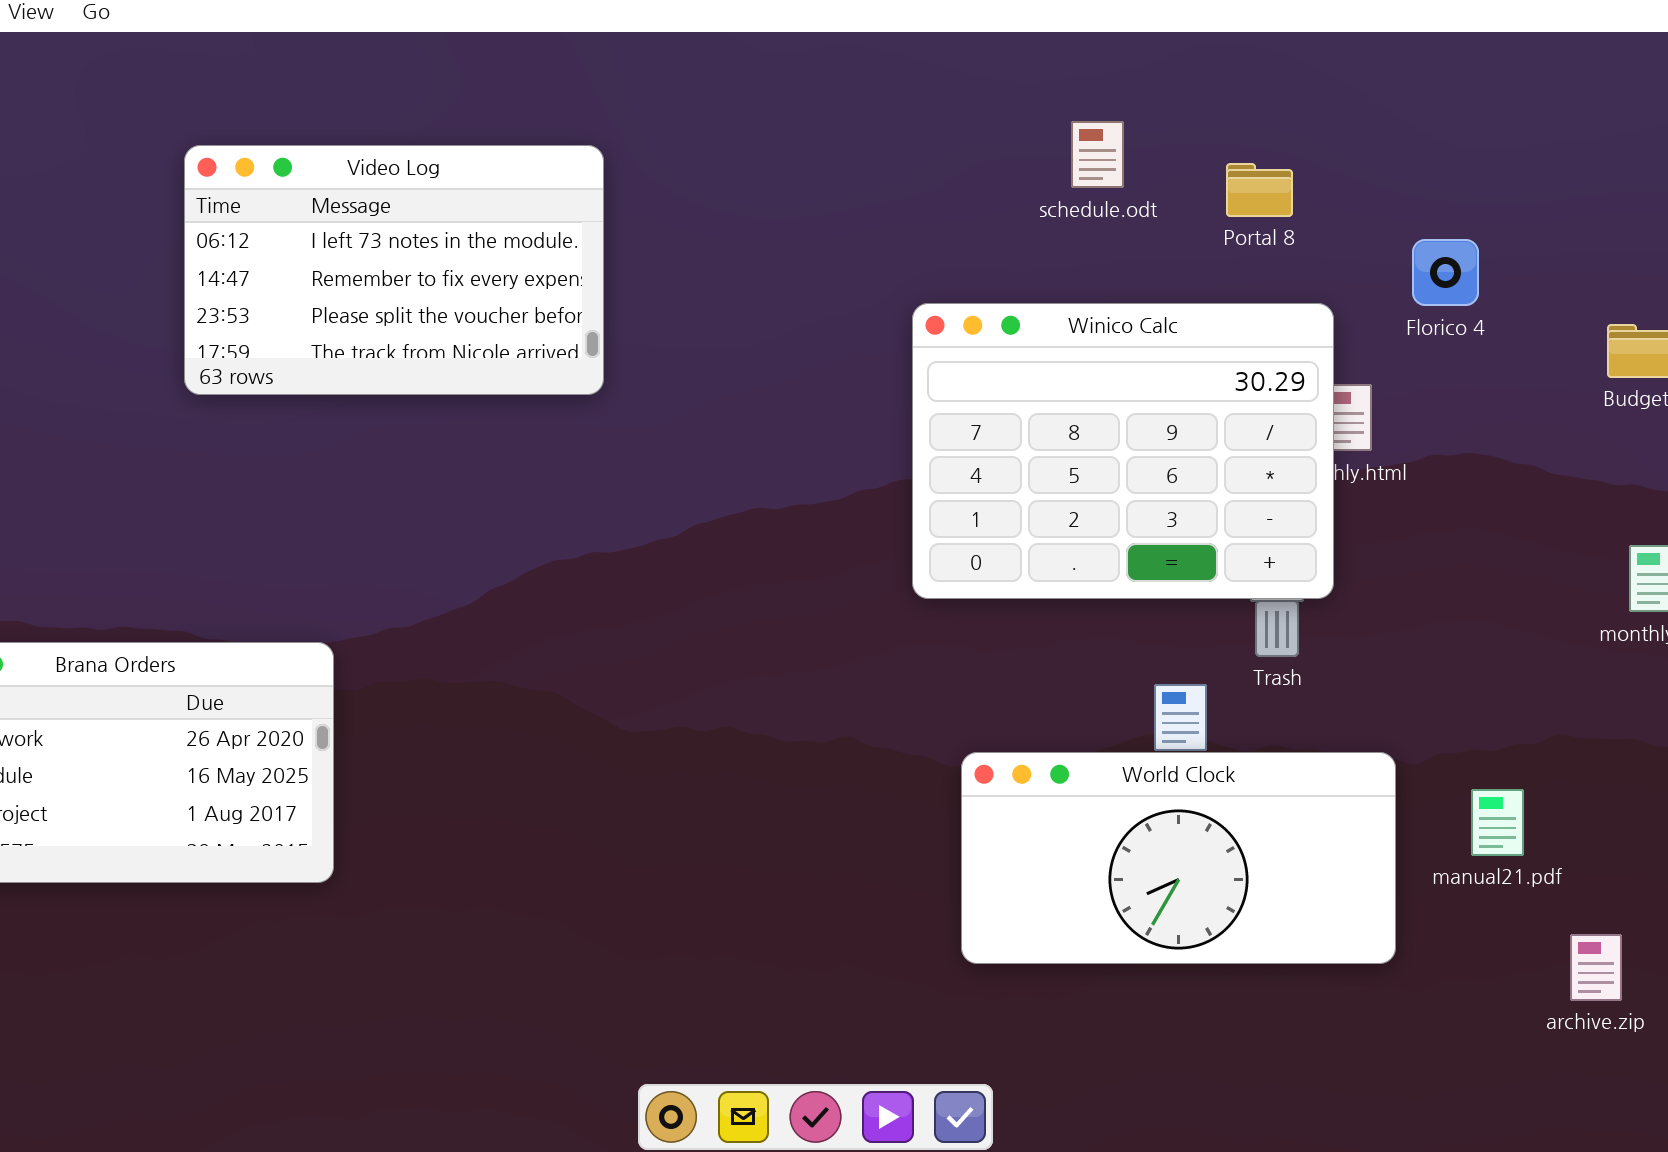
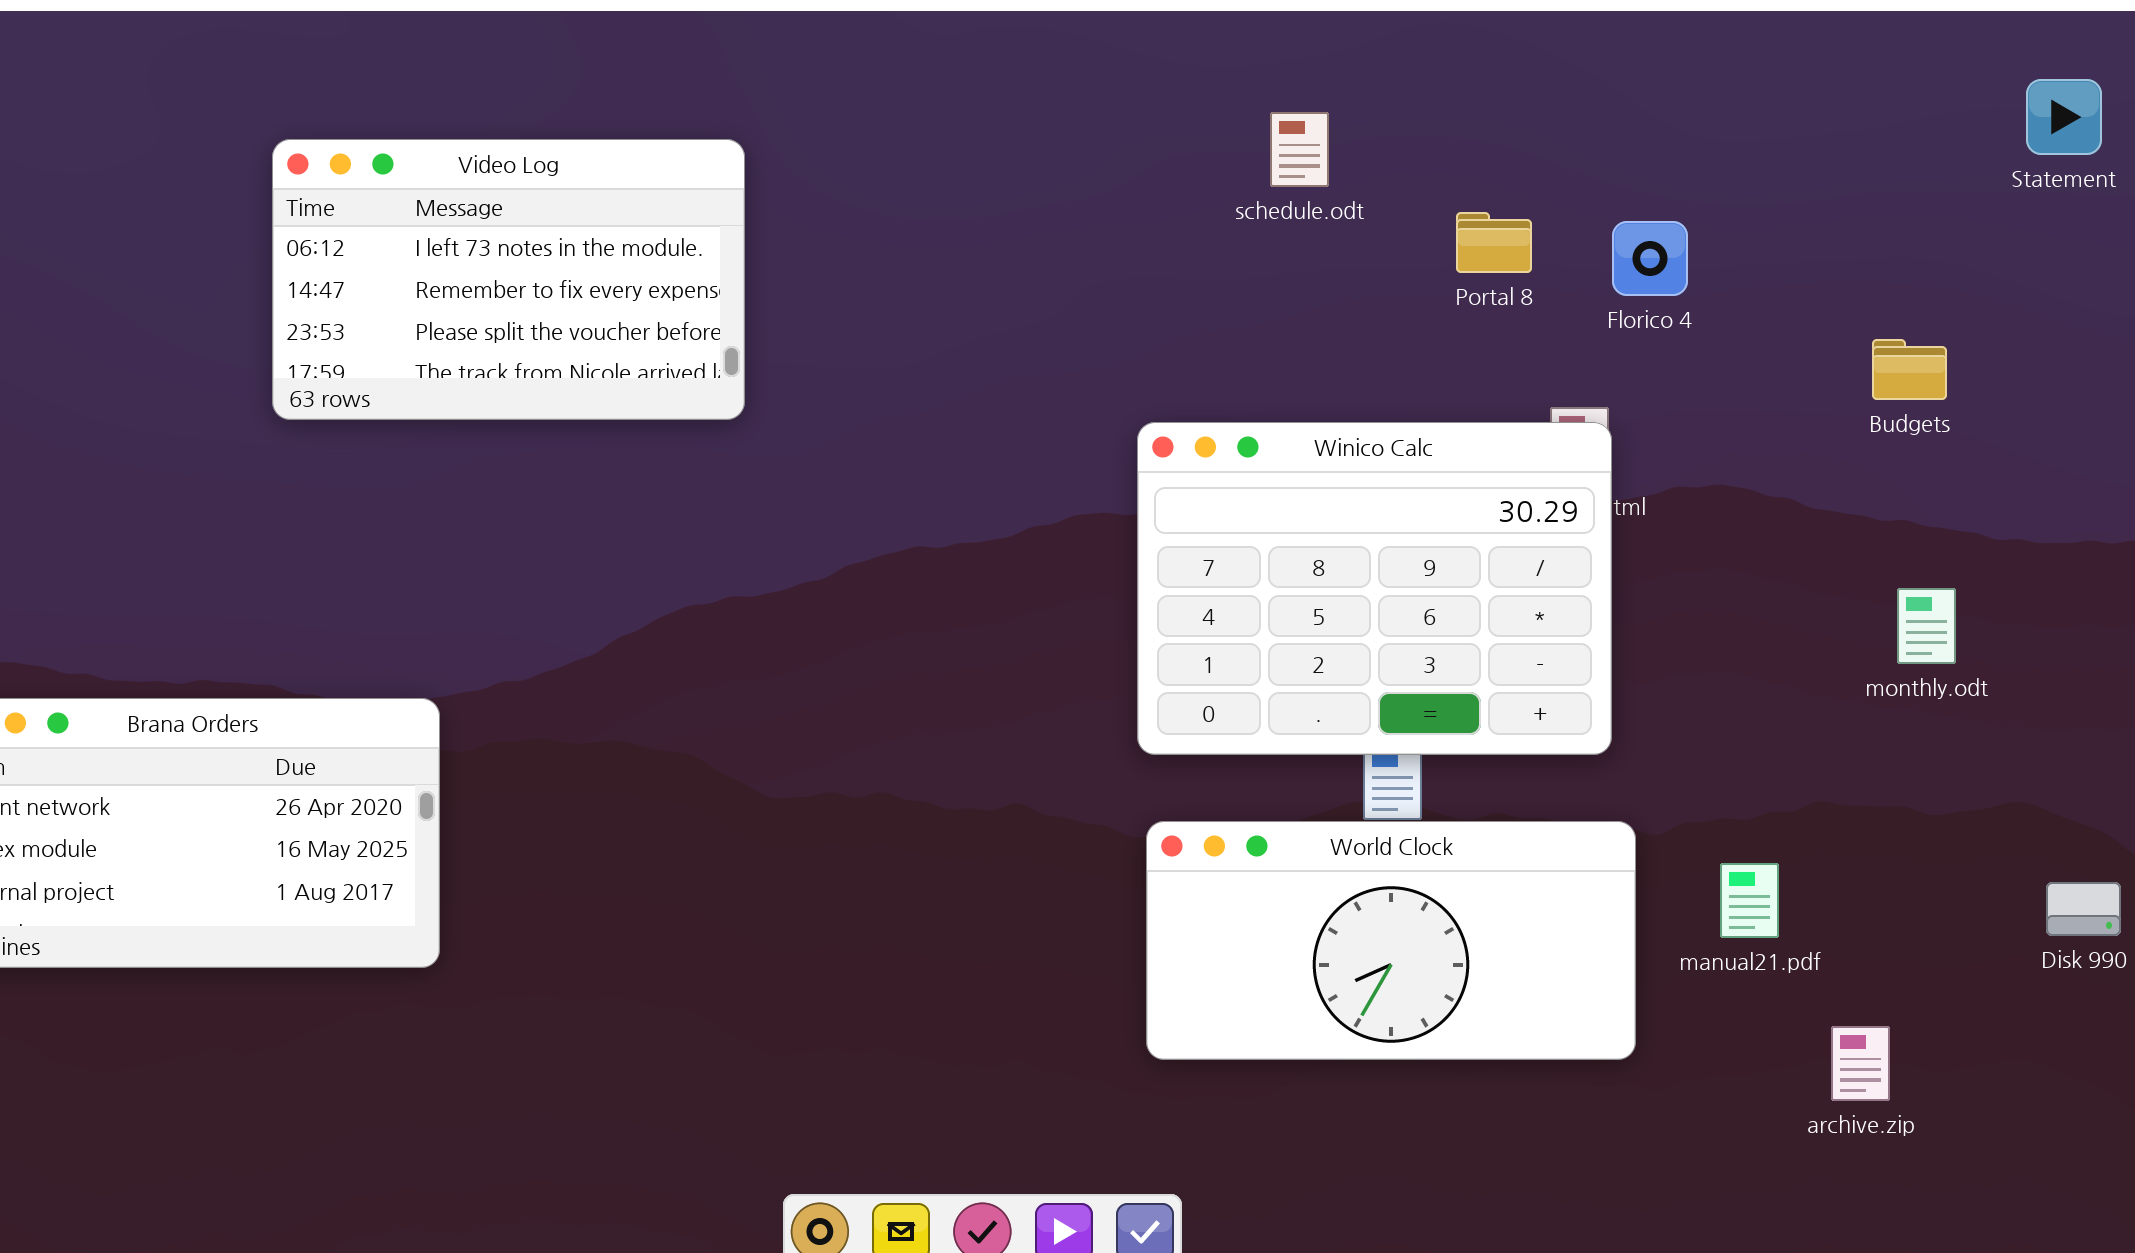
Portal 8: [1226,163,1293,217] -> [1456,212,1532,273], moved
Florico 4: [1412,239,1479,306] -> [1612,221,1688,296], moved
Winico Calc: [912,303,1334,599] -> [1137,422,1612,755], moved

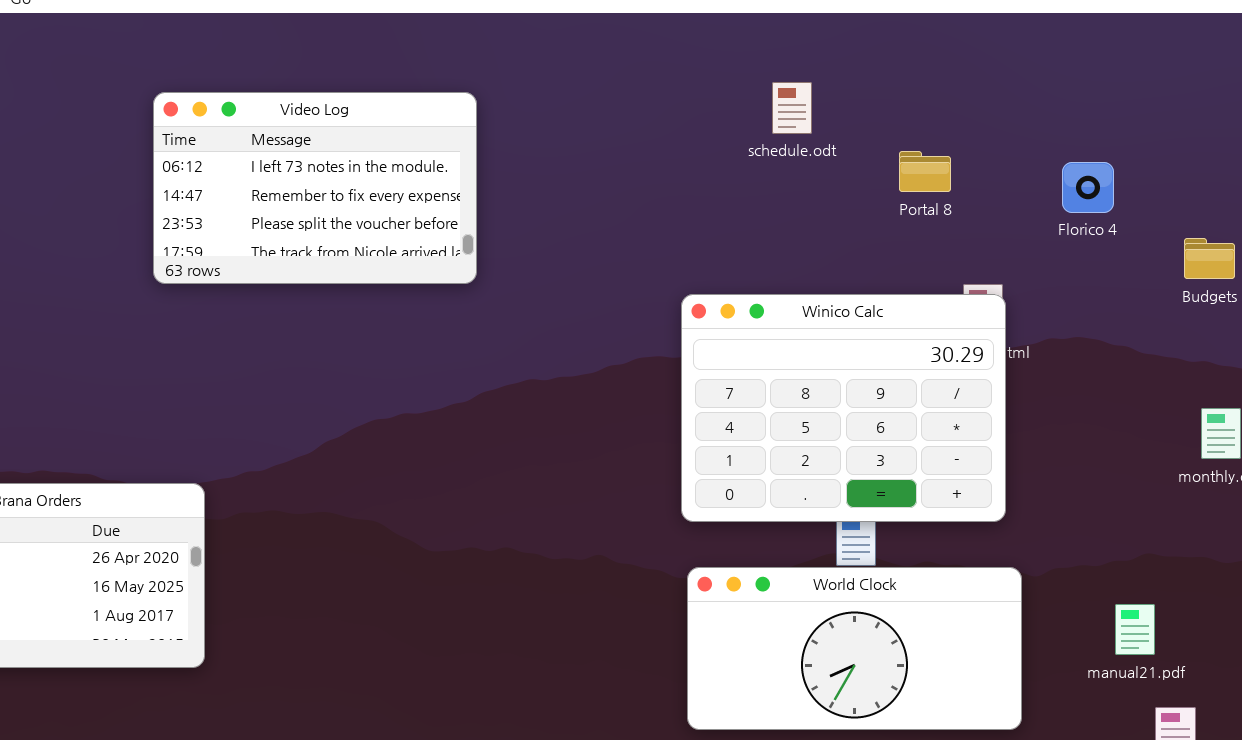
Video Log: [272,139,745,420] -> [153,92,477,284], moved
Florico 4: [1612,221,1688,296] -> [1062,162,1114,213], moved
manual21.pdf: [1720,863,1779,938] -> [1115,604,1155,655], moved

